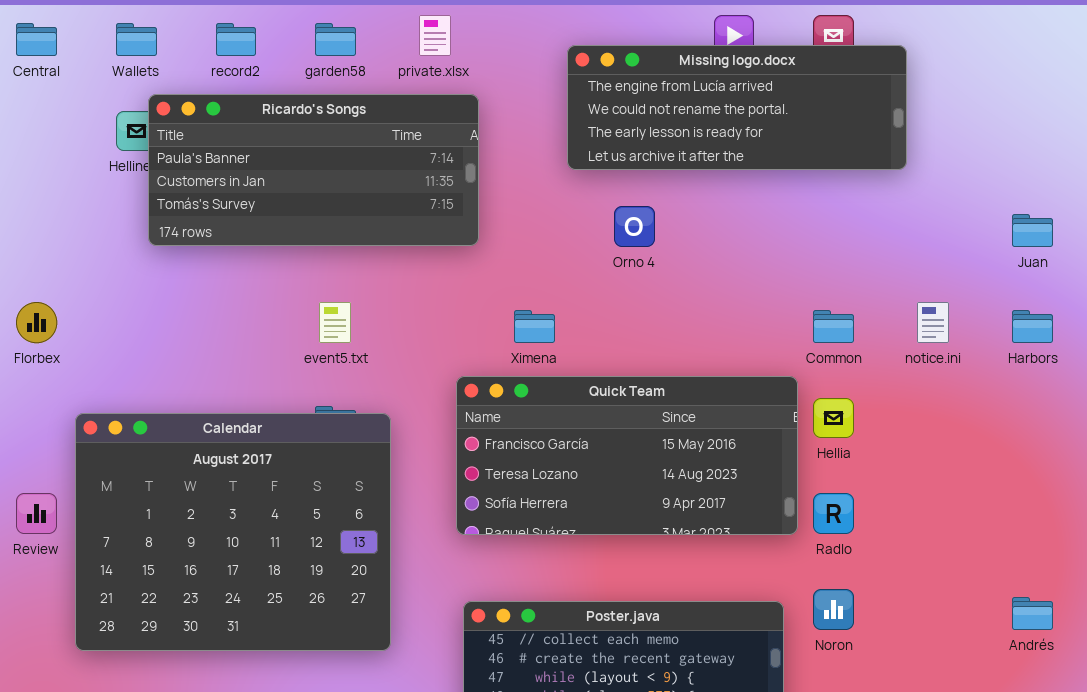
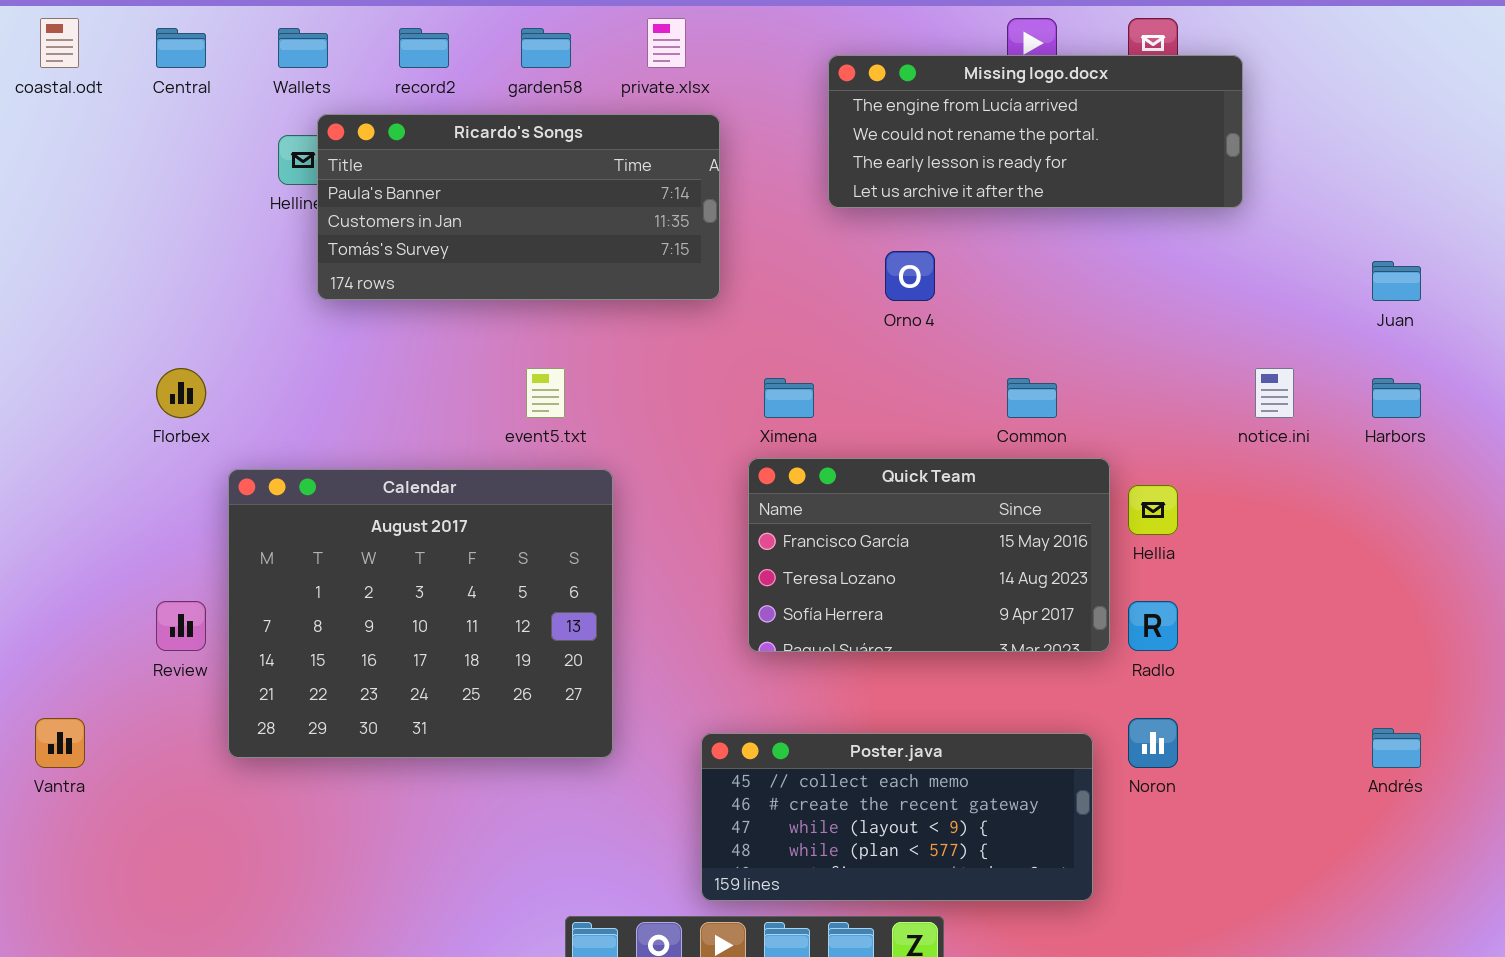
Common: [813,310,854,343] -> [1007,378,1057,418], moved
Quick Team: [456,376,798,535] -> [748,458,1110,652], resized
Calendar: [75,413,391,651] -> [228,469,613,758], moved

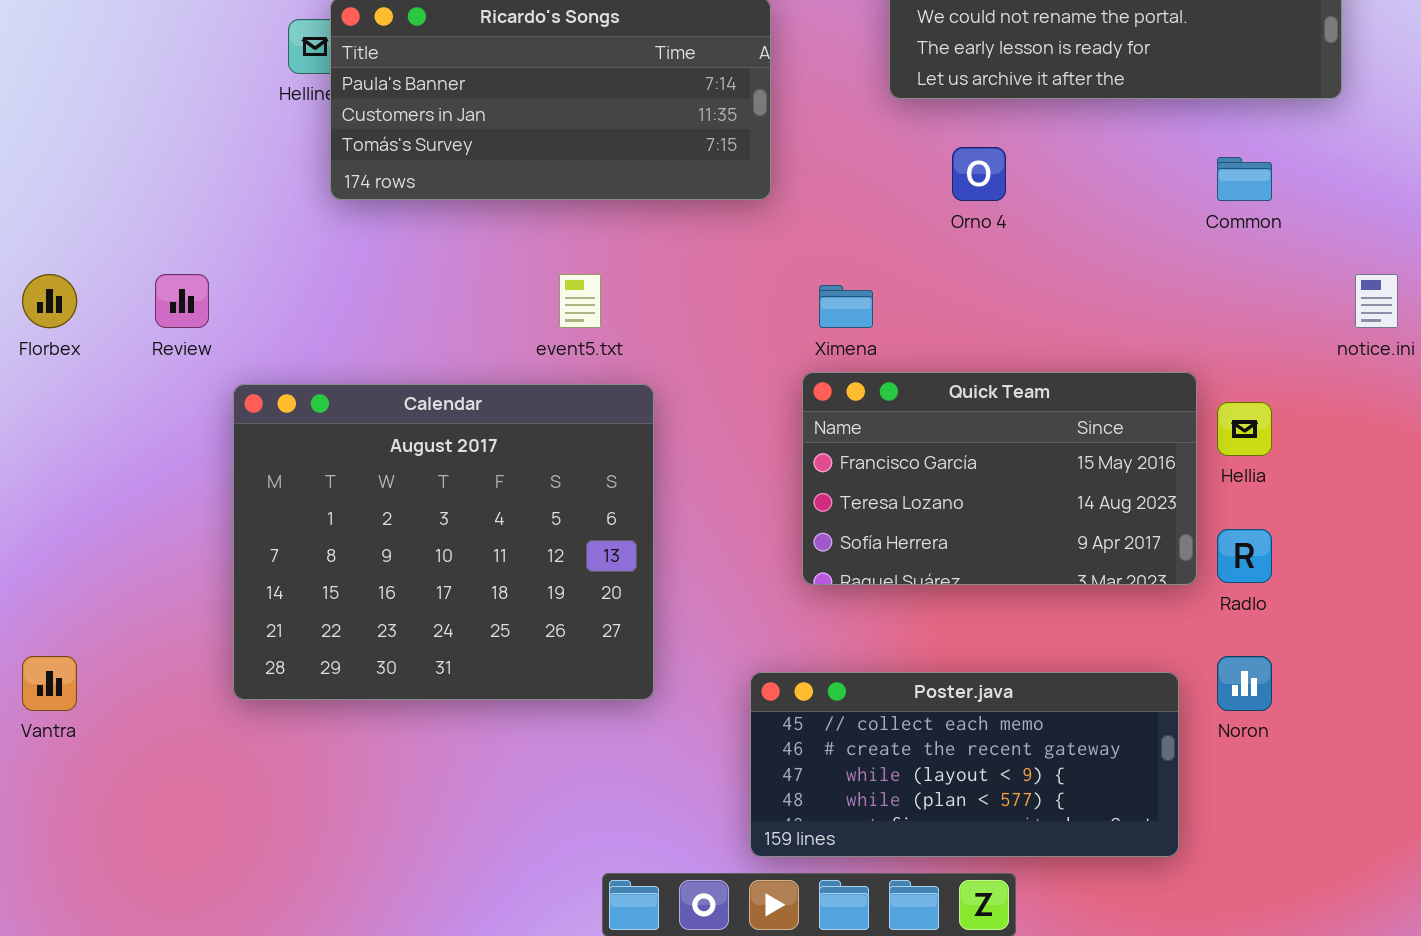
Florbex: [156,368,206,418] -> [22,274,77,328], moved
Common: [1007,378,1057,418] -> [1217,157,1272,201], moved
Review: [156,601,206,651] -> [155,274,209,328], moved

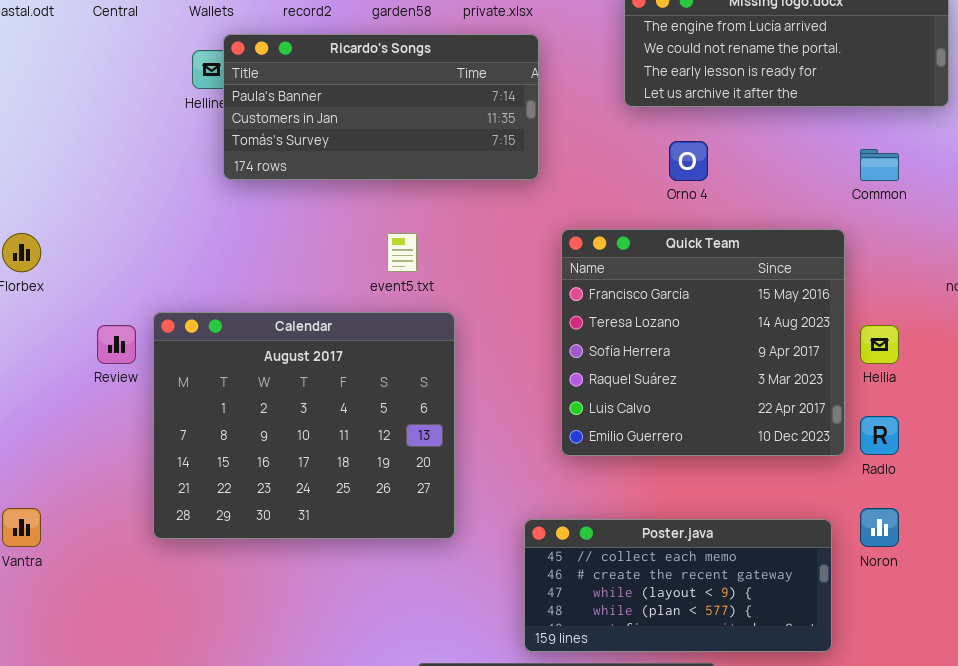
Review: [155,274,209,328] -> [97,325,136,364], moved
Quick Team: [802,372,1197,585] -> [561,229,845,456], resized

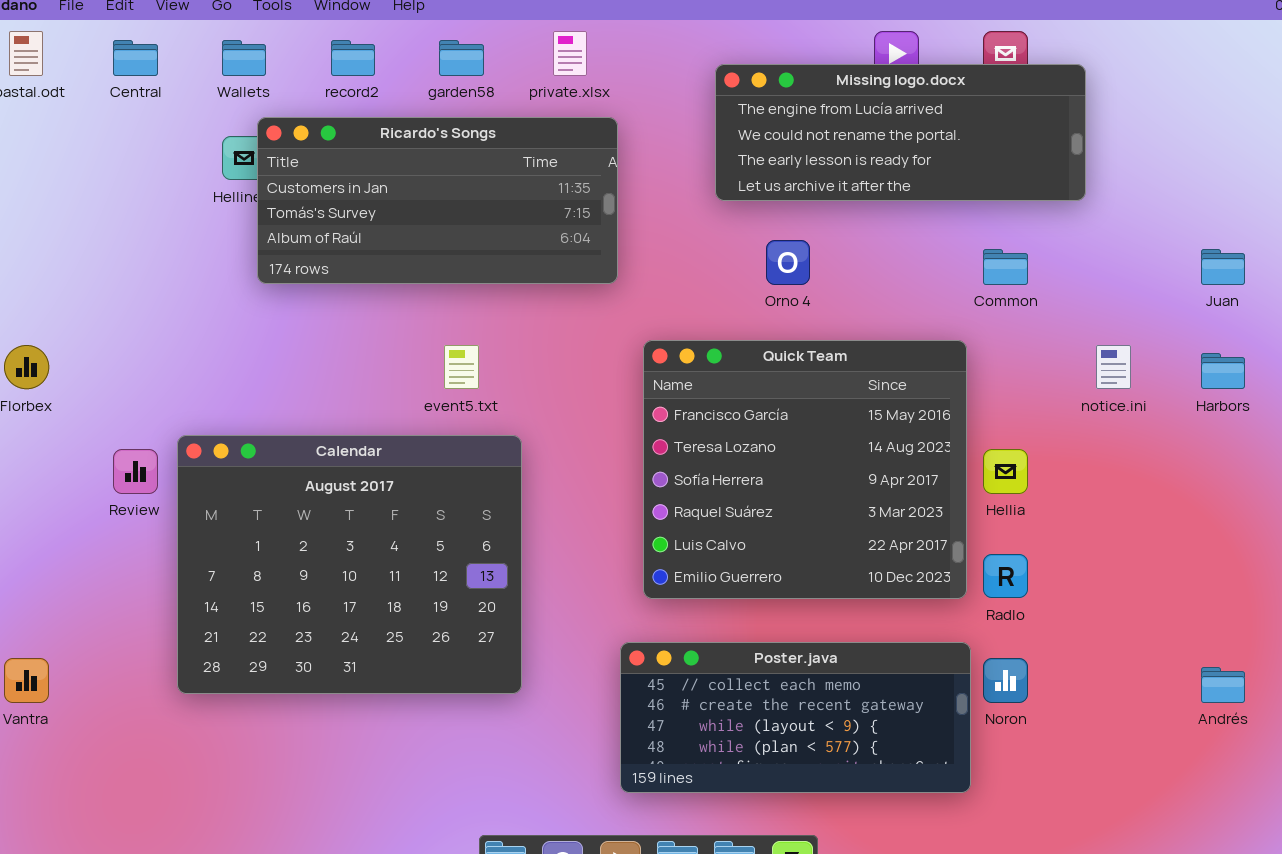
Ricardo's Songs: [223,34,539,180] -> [257,117,618,284], scrolled down 1 row
Poster.java: [524,519,832,652] -> [620,642,971,793], moved

